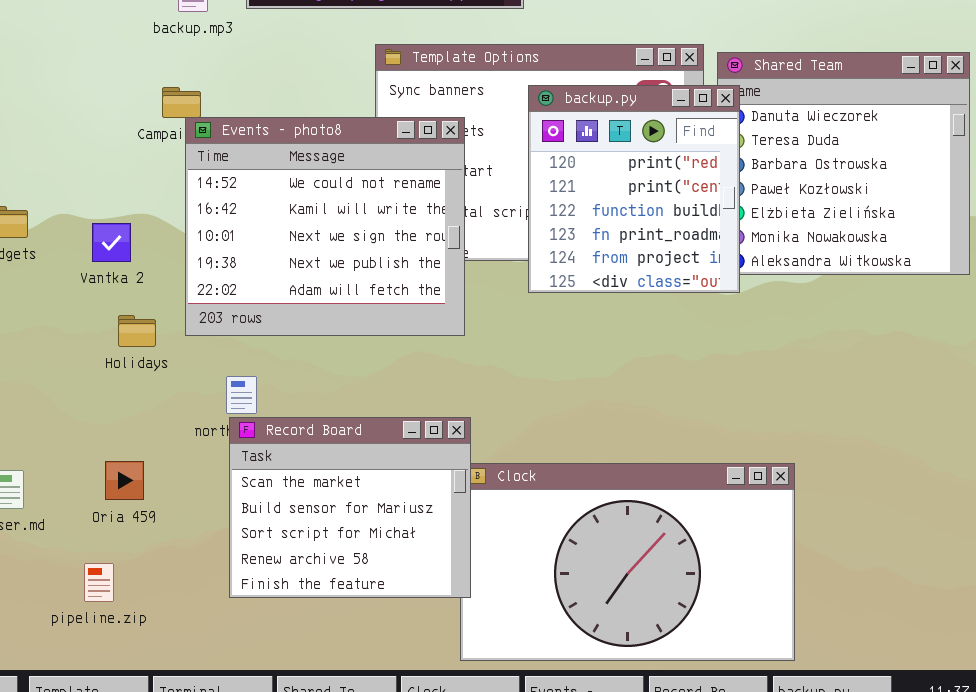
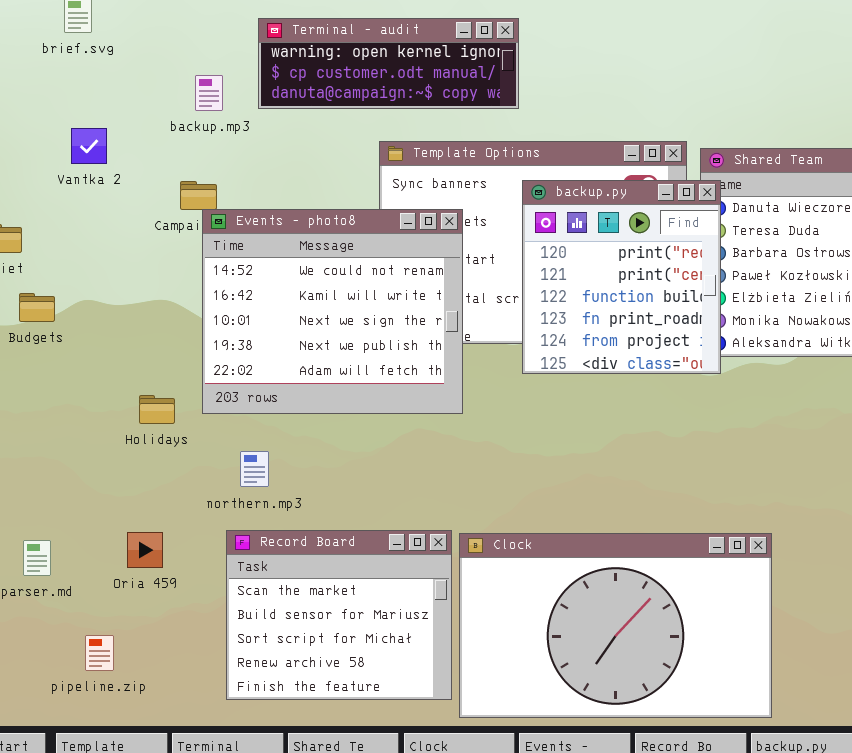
Vantka 2: [92,223,131,262] -> [71,128,107,164], moved
Record Board: [229,417,471,598] -> [226,530,452,700], moved
pipeline.zip: [84,563,114,602] -> [85,635,114,671], moved

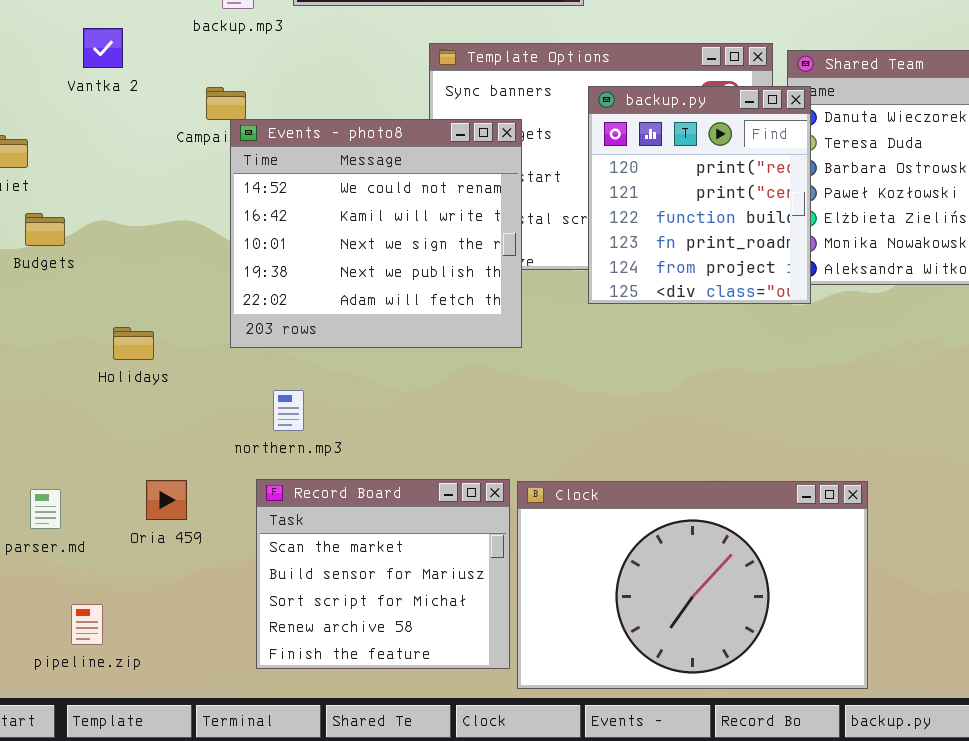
Holidays: [139,395,175,424] -> [113,327,154,360], moved
pipeline.zip: [85,635,114,671] -> [71,604,103,645], moved

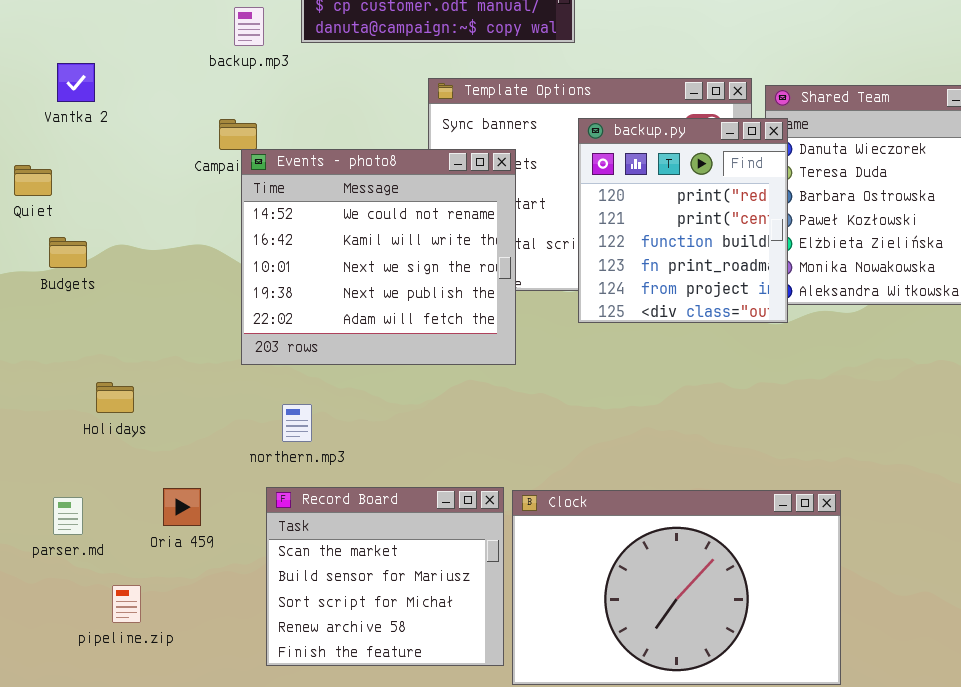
Vantka 2: [83,28,123,68] -> [57,63,95,102], moved
Holidays: [113,327,154,360] -> [96,382,134,413], moved
pipeline.zip: [71,604,103,645] -> [112,585,141,623], moved

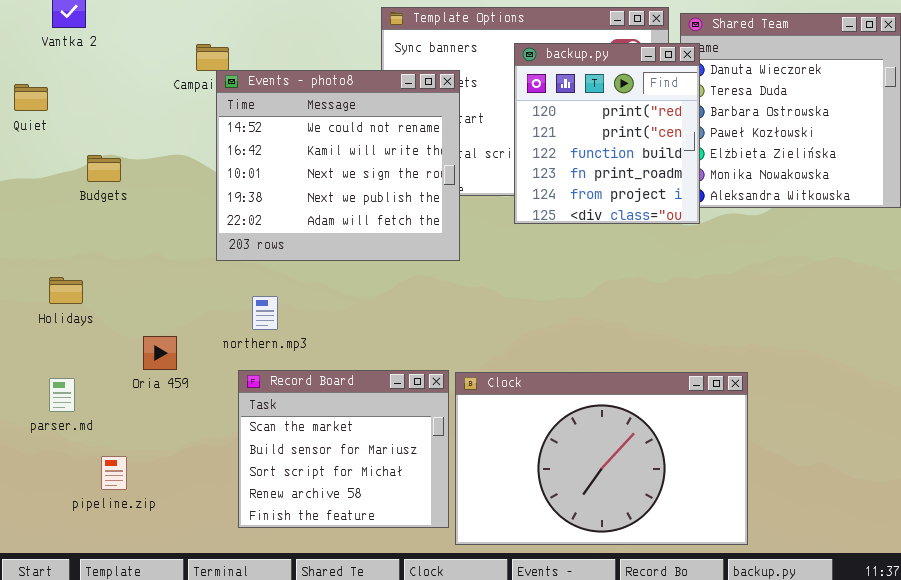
Budgets: [49,237,87,268] -> [87,155,121,182], moved
Holidays: [96,382,134,413] -> [49,277,83,304], moved
Oria 459: [163,488,201,526] -> [143,336,177,370], moved

